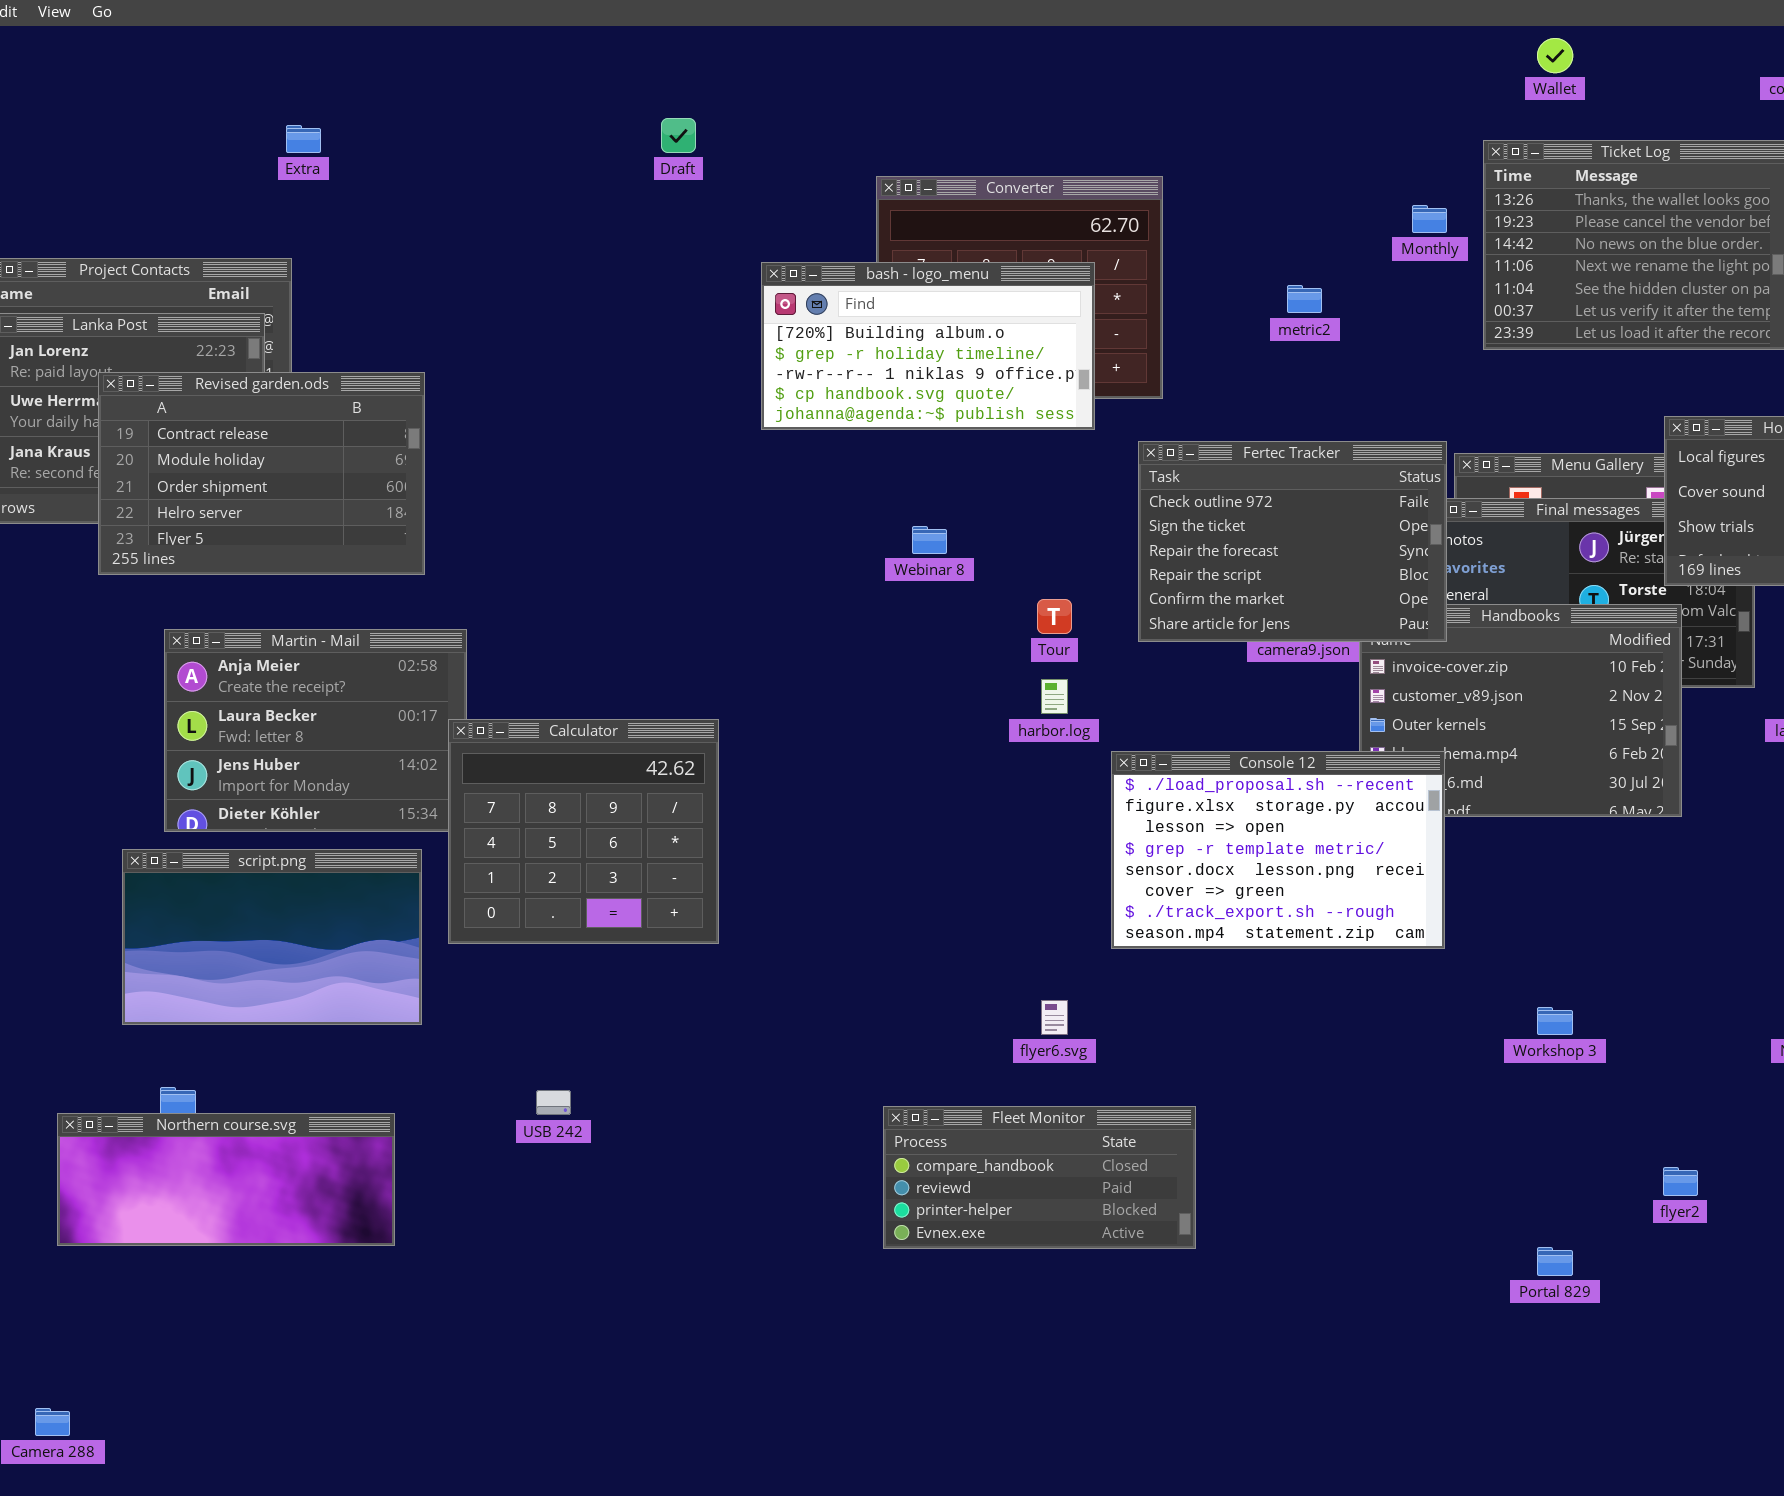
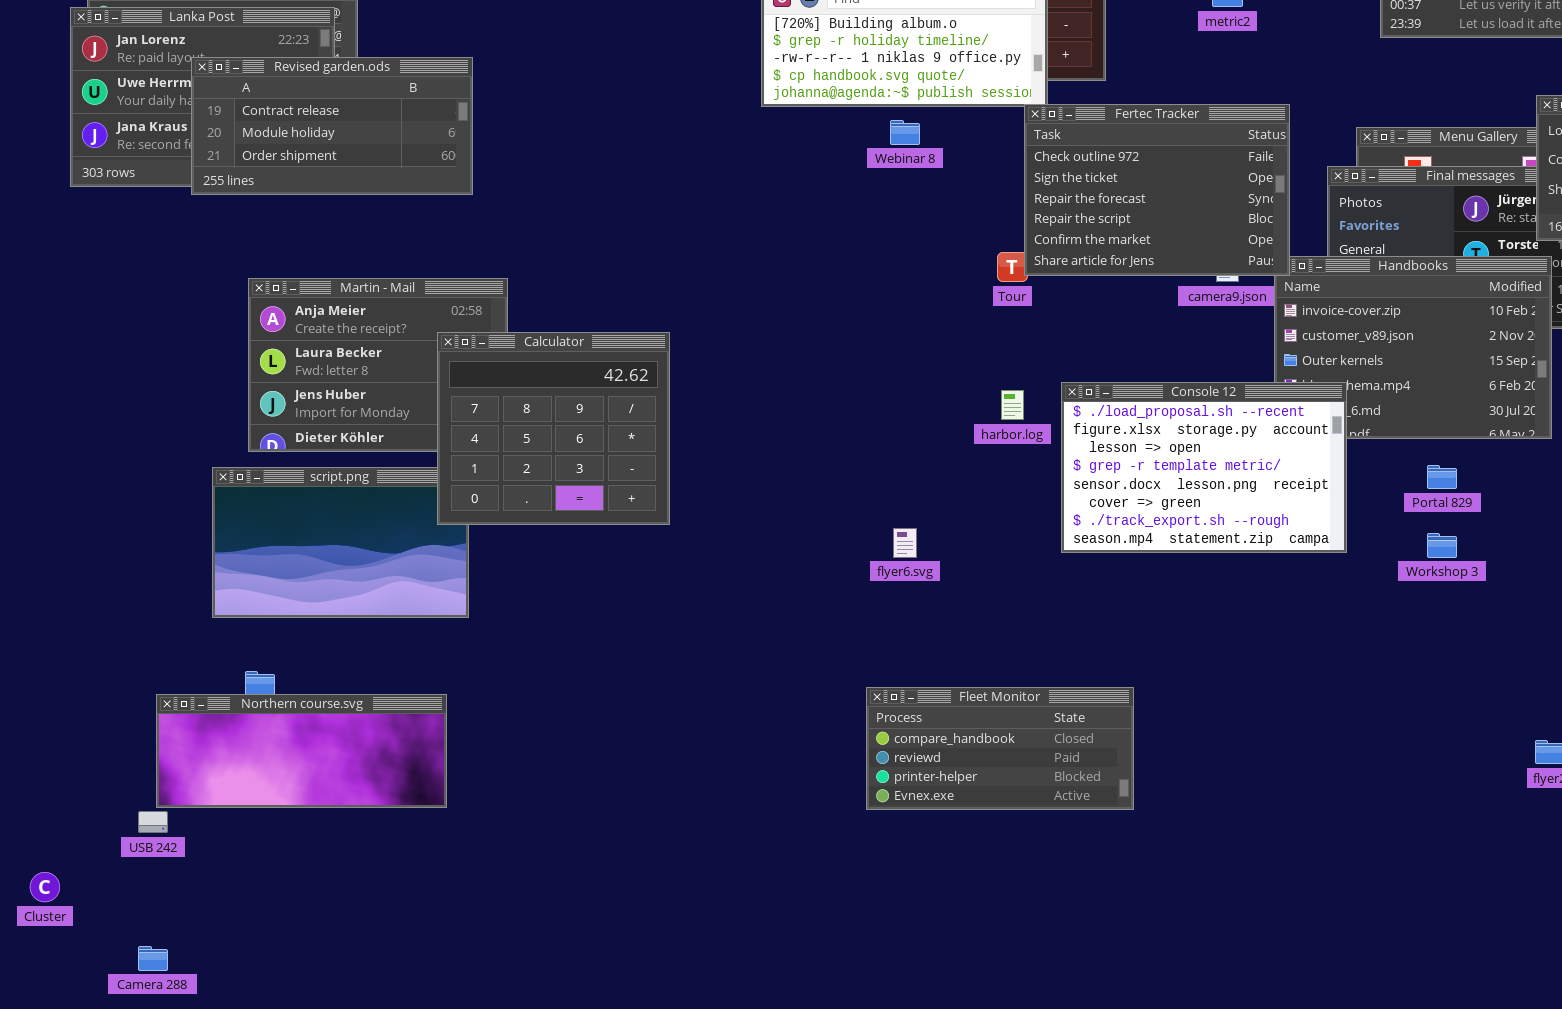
Revised garden.ods: [98,372,425,575] -> [191,57,473,195], resized
Fertec Tracker: [1138,441,1447,642] -> [1024,104,1290,276], moved
Webinar 8: [912,526,947,554] -> [890,120,920,145], moved
harbor.log: [1041,679,1068,714] -> [1001,390,1024,420], moved
Calculator: [448,719,719,944] -> [437,332,670,525], moved
flyer6.svg: [1041,1000,1068,1035] -> [893,528,917,558], moved
Workshop 3: [1537,1007,1573,1035] -> [1427,533,1457,558], moved
USB 242: [536,1090,571,1115] -> [138,811,168,833], moved
Portal 829: [1537,1247,1573,1276] -> [1427,465,1457,489], moved

